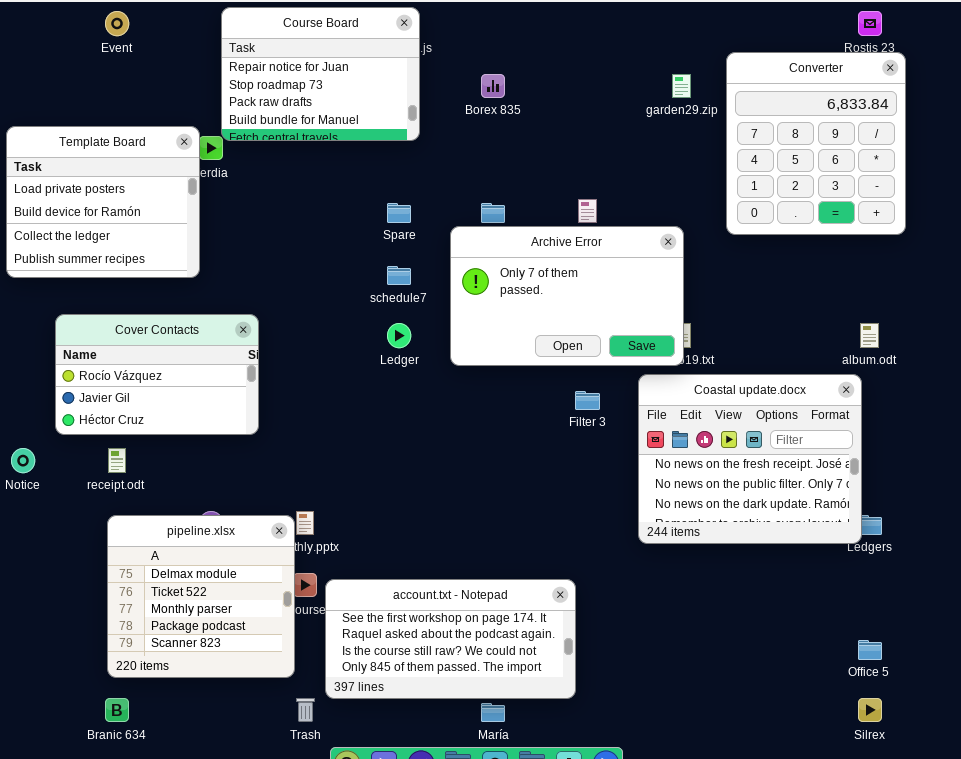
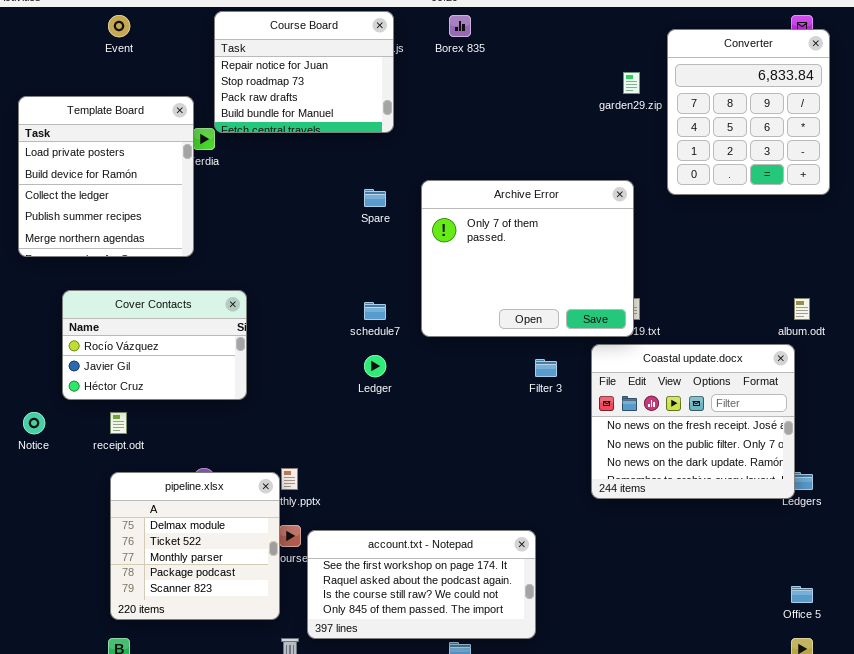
Converter: [726,52,906,235] -> [667,29,830,195], moved
Borex 835: [481,74,505,98] -> [449,15,471,37], moved
Template Board: [6,126,200,278] -> [18,96,194,257], resized
Archive Error: [450,226,684,366] -> [421,180,634,337], resized
schedule7: [387,266,411,285] -> [364,302,386,320], moved
Ledger: [387,323,411,348] -> [364,355,386,377], moved

